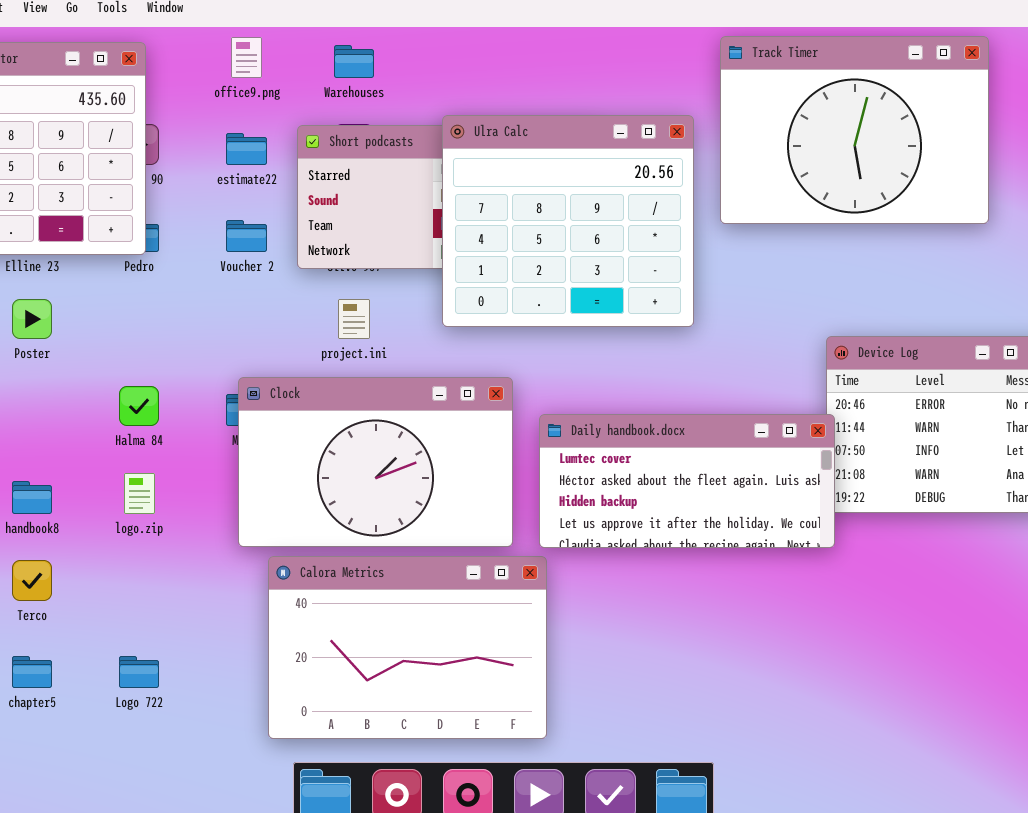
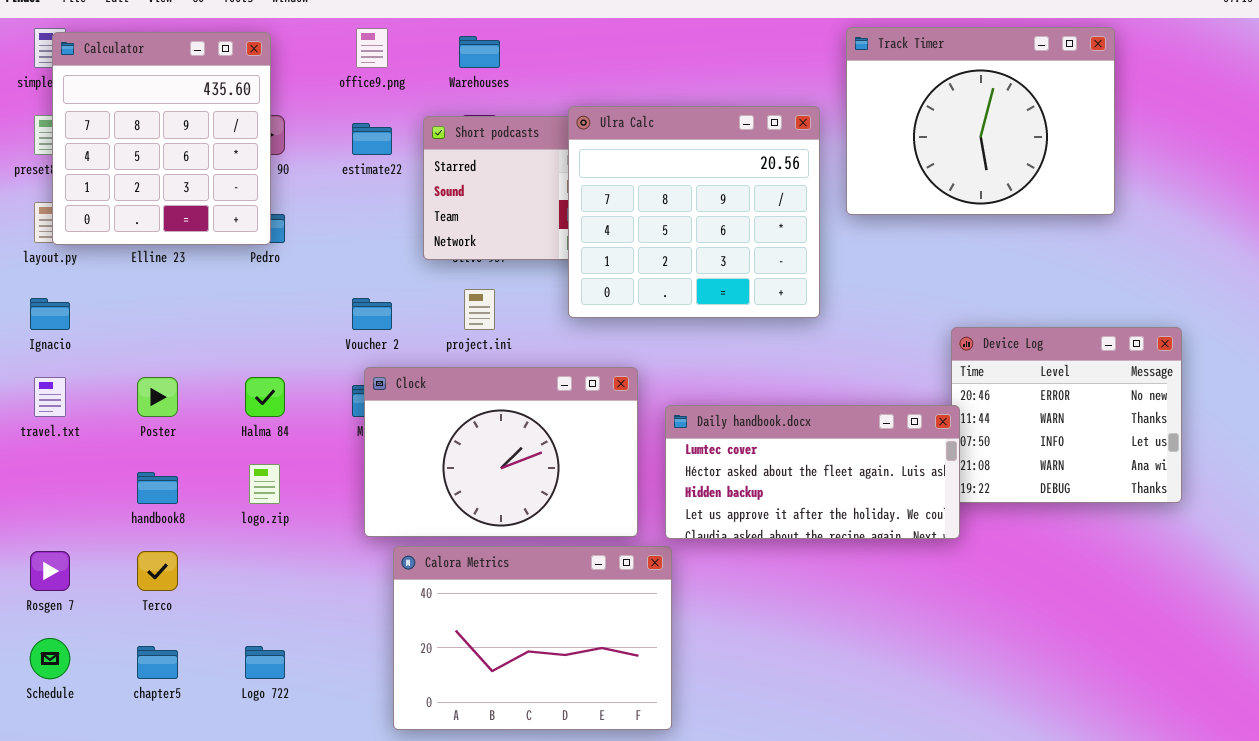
Voucher 2: [226,220,267,252] -> [352,298,392,330], moved
Poster: [12,299,52,339] -> [137,377,178,417], moved

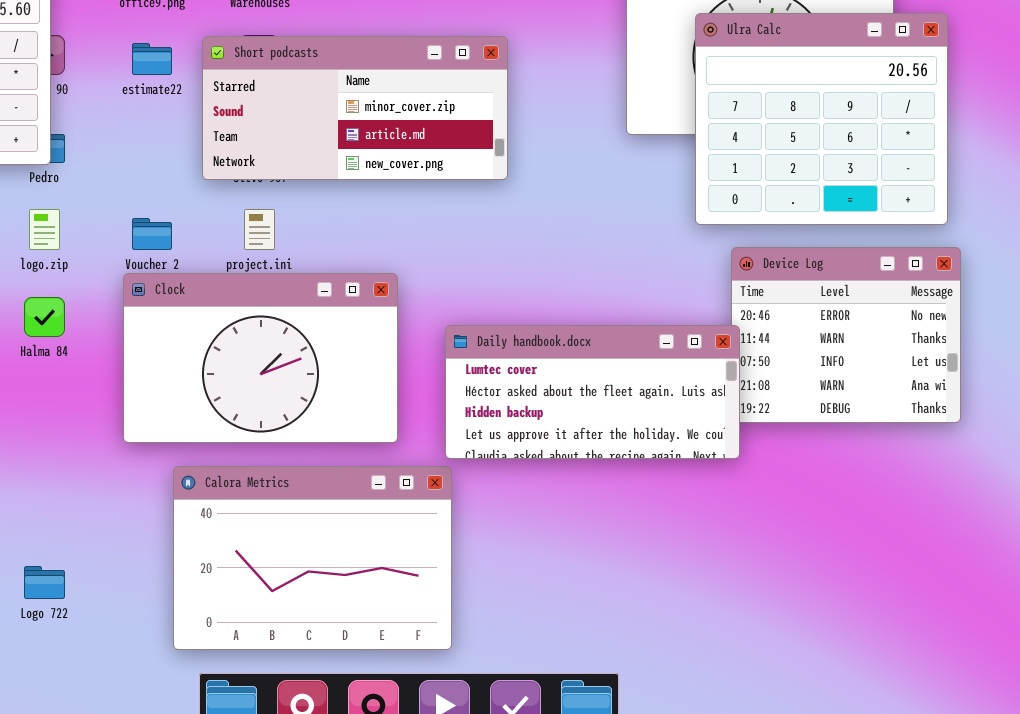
Ulra Calc: [568,106,820,318] -> [695,13,948,225], moved
Clock: [364,367,638,537] -> [123,273,398,443], moved
logo.zip: [249,464,280,504] -> [29,209,60,250], moved

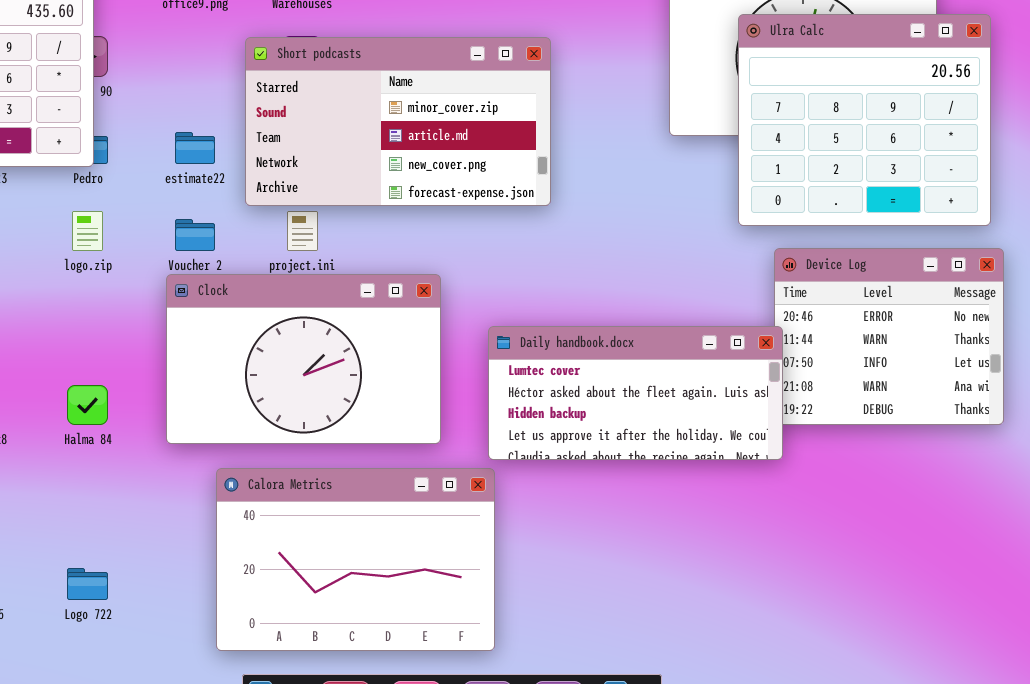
Short podcasts: [202,36,508,180] -> [245,37,551,206], resized
estimate22: [132,43,172,75] -> [175,132,215,164], moved
Halma 84: [24,297,65,337] -> [67,385,108,425], moved

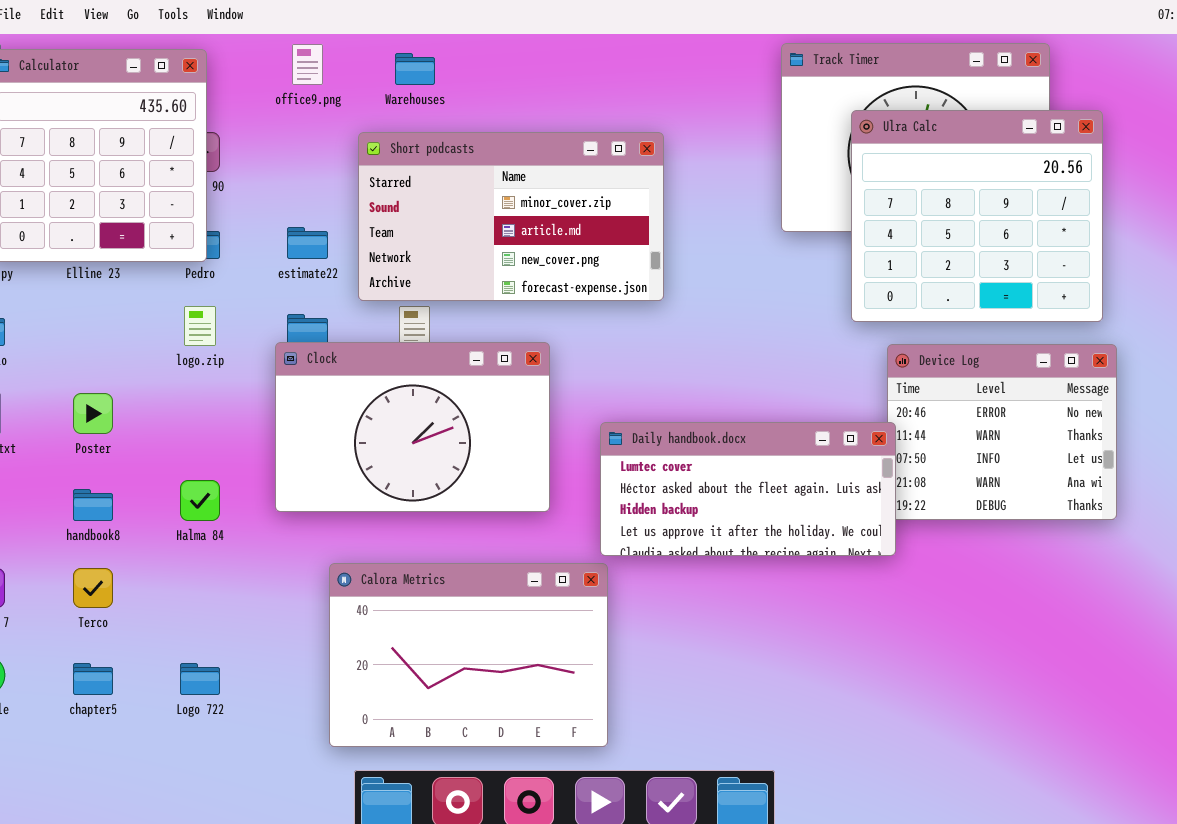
Clock: [166,274,441,444] -> [275,342,550,512], moved

